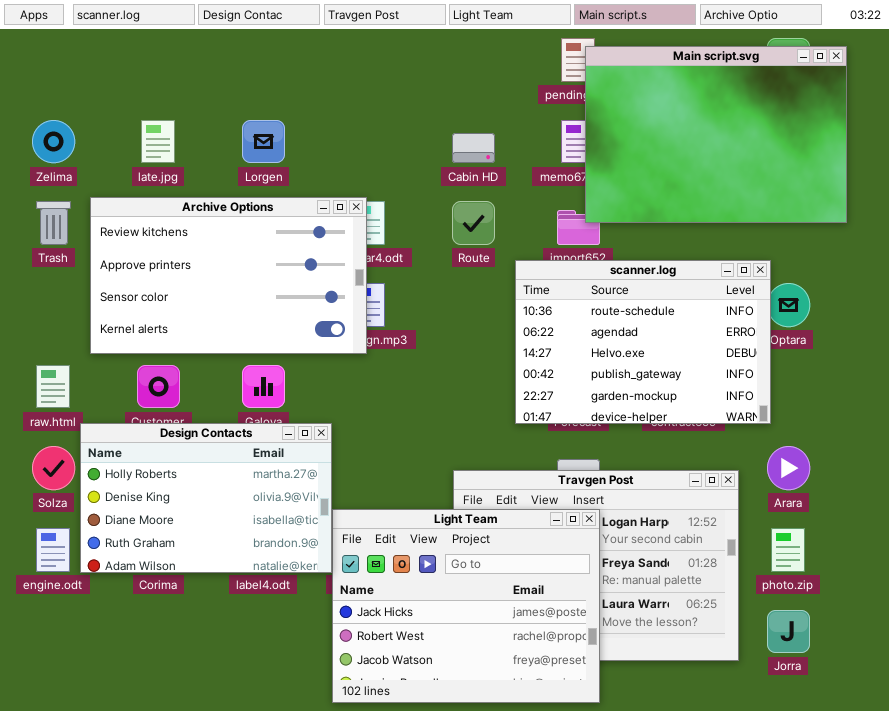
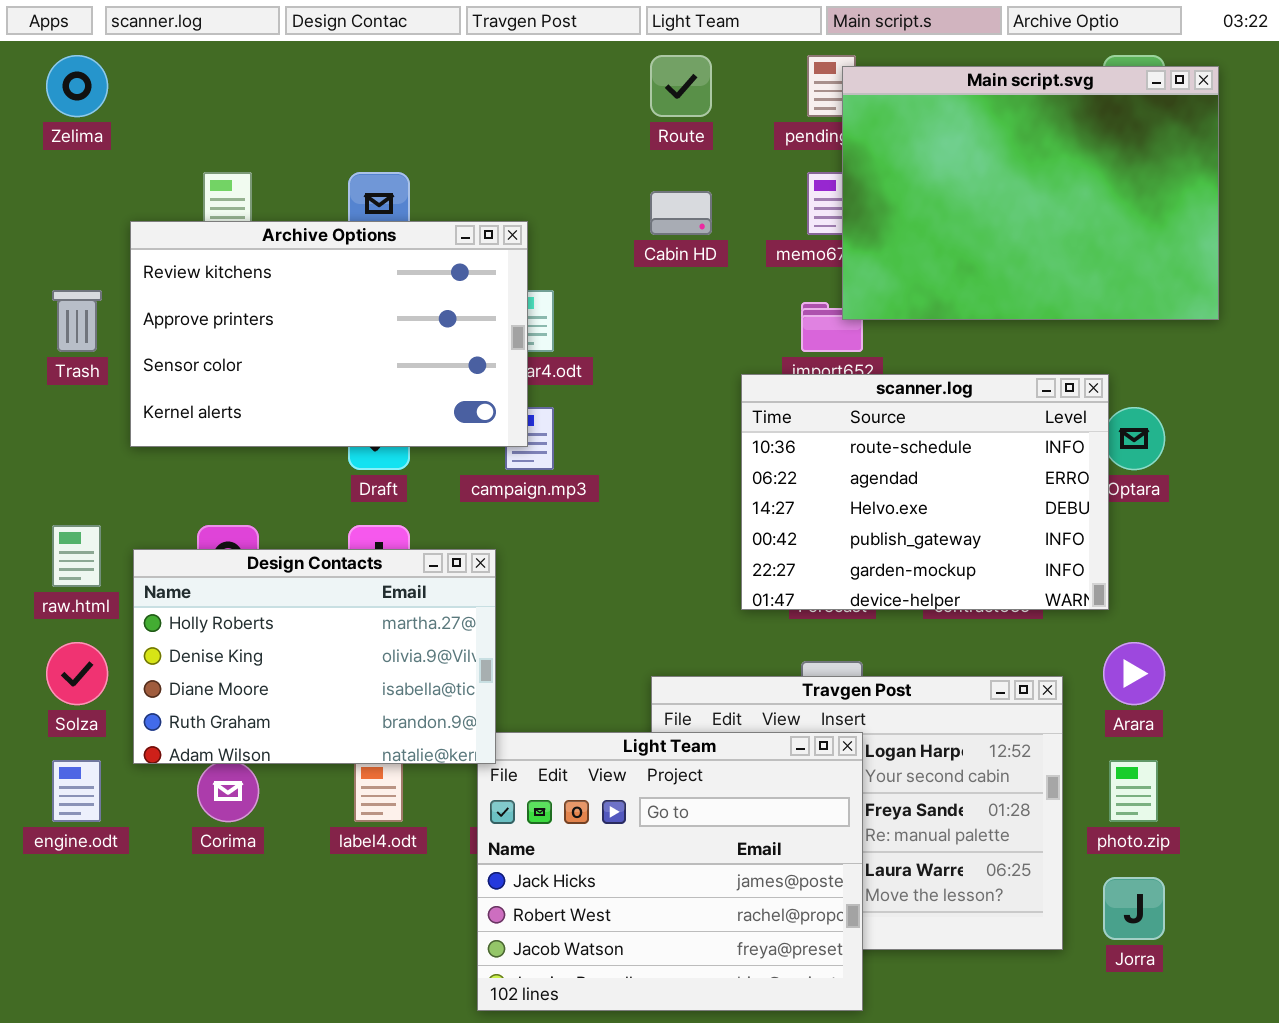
Zelima: [32,120,75,163] -> [46,55,108,117], moved
Archive Options: [90,197,367,354] -> [130,221,528,447], moved
Route: [452,201,495,245] -> [650,55,712,117], moved
Design Contacts: [80,423,332,573] -> [133,549,496,764], moved

